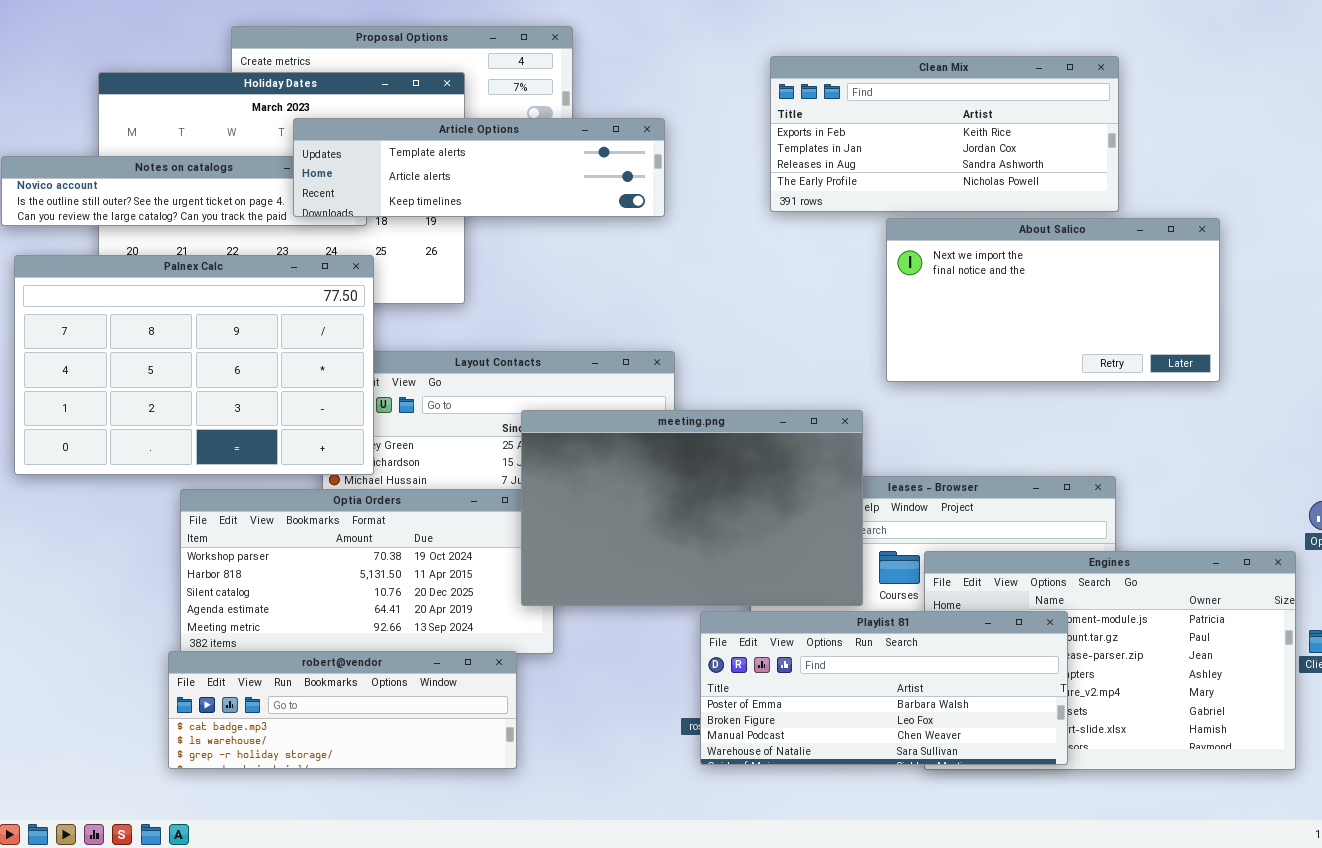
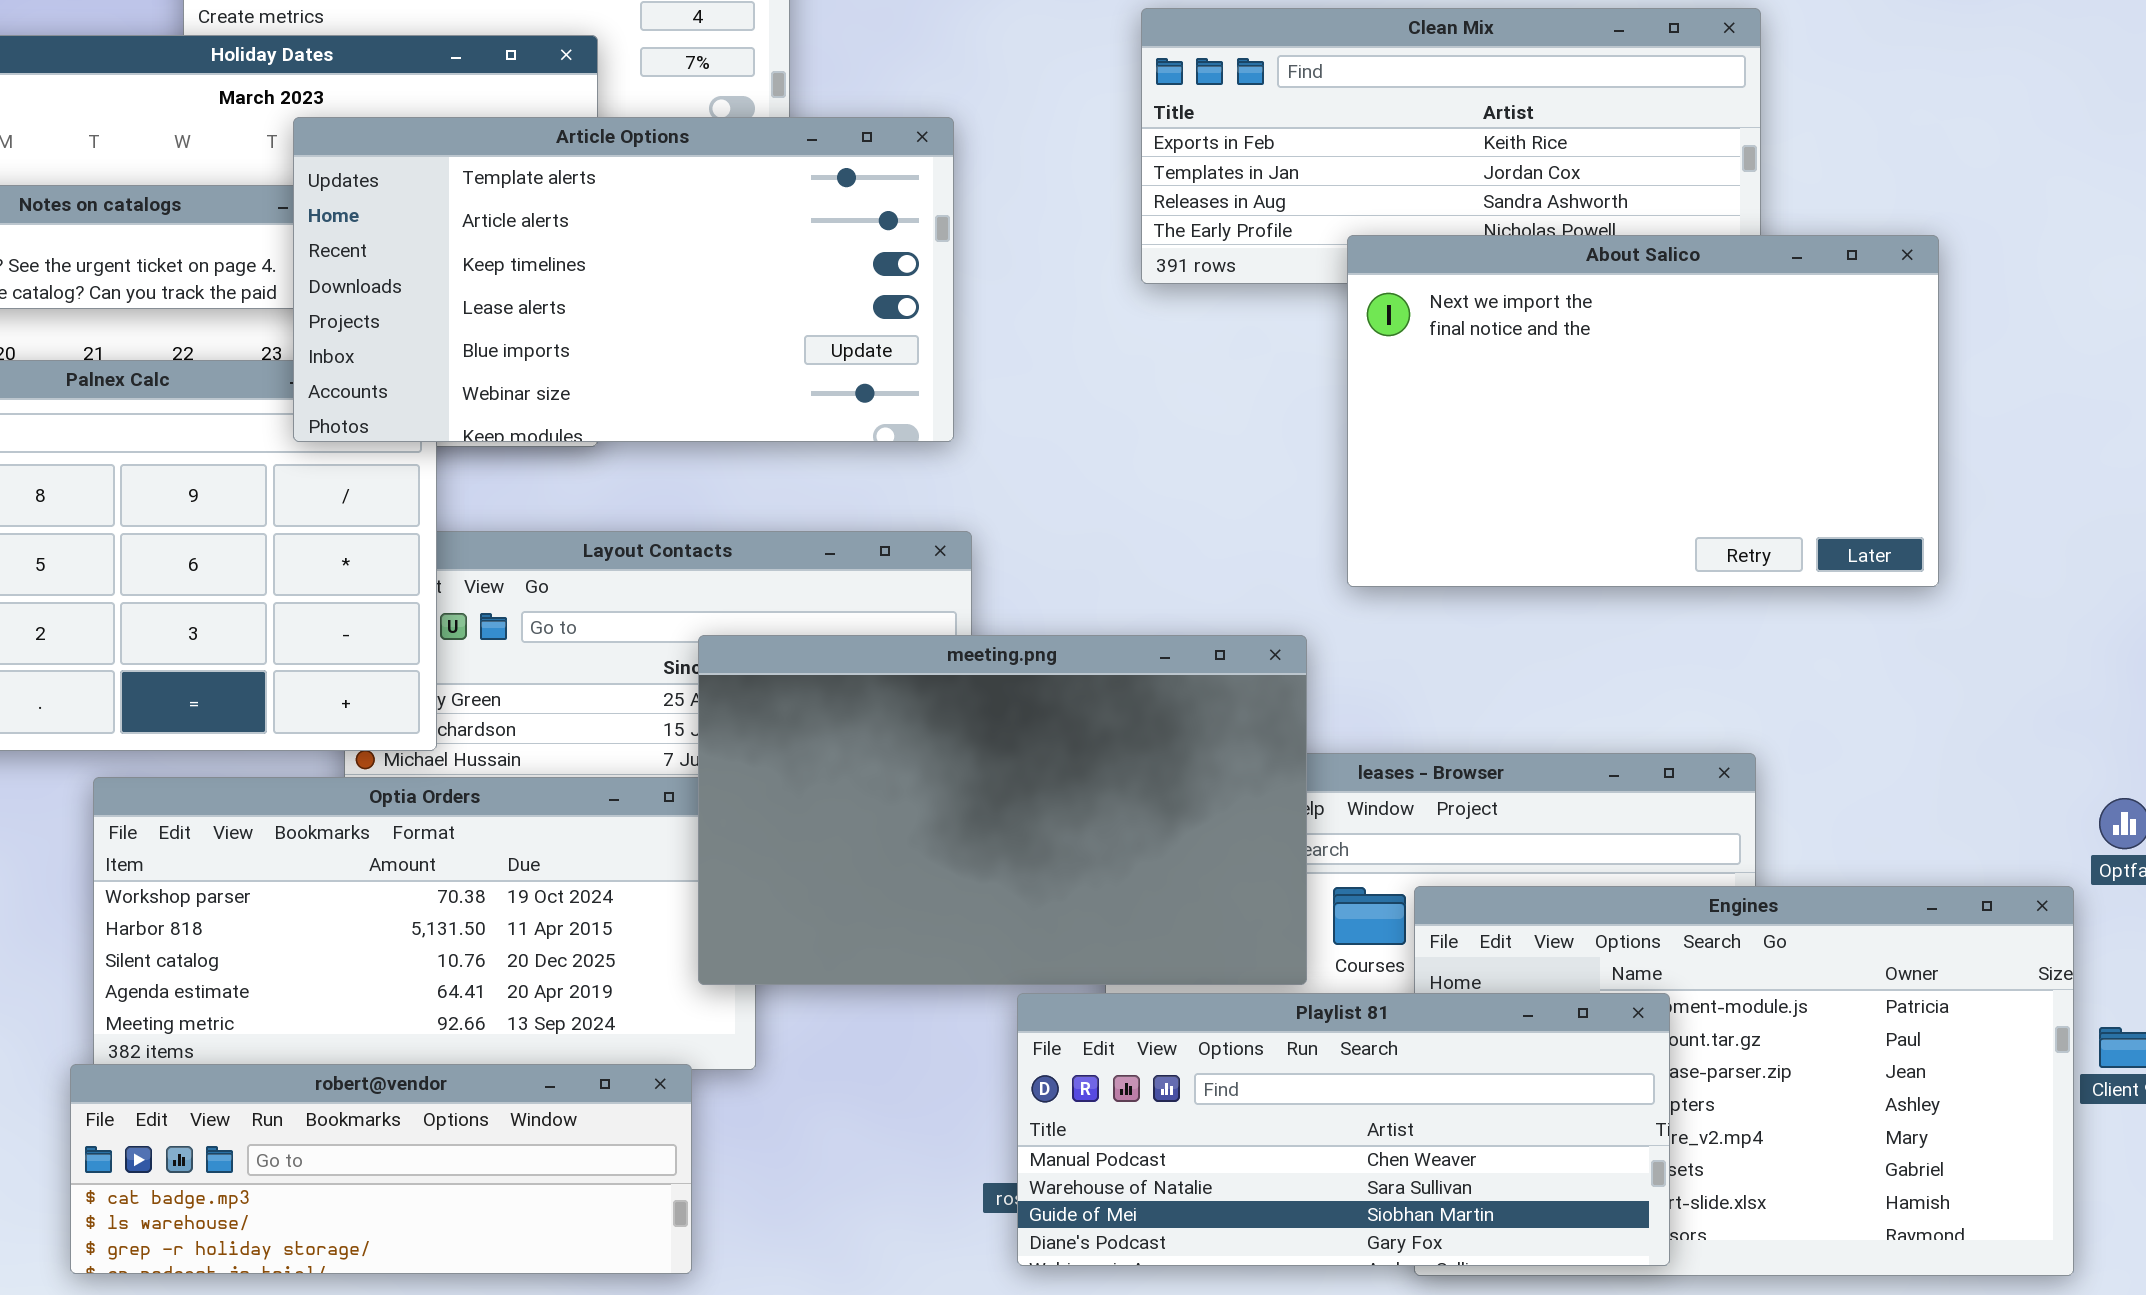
Article Options: [293,118,665,217] -> [293,117,954,442], resized
About Salico: [886,218,1220,382] -> [1347,235,1939,587], resized
Playlist 81: [700,611,1068,765] -> [1017,993,1670,1266], scrolled down 2 rows

